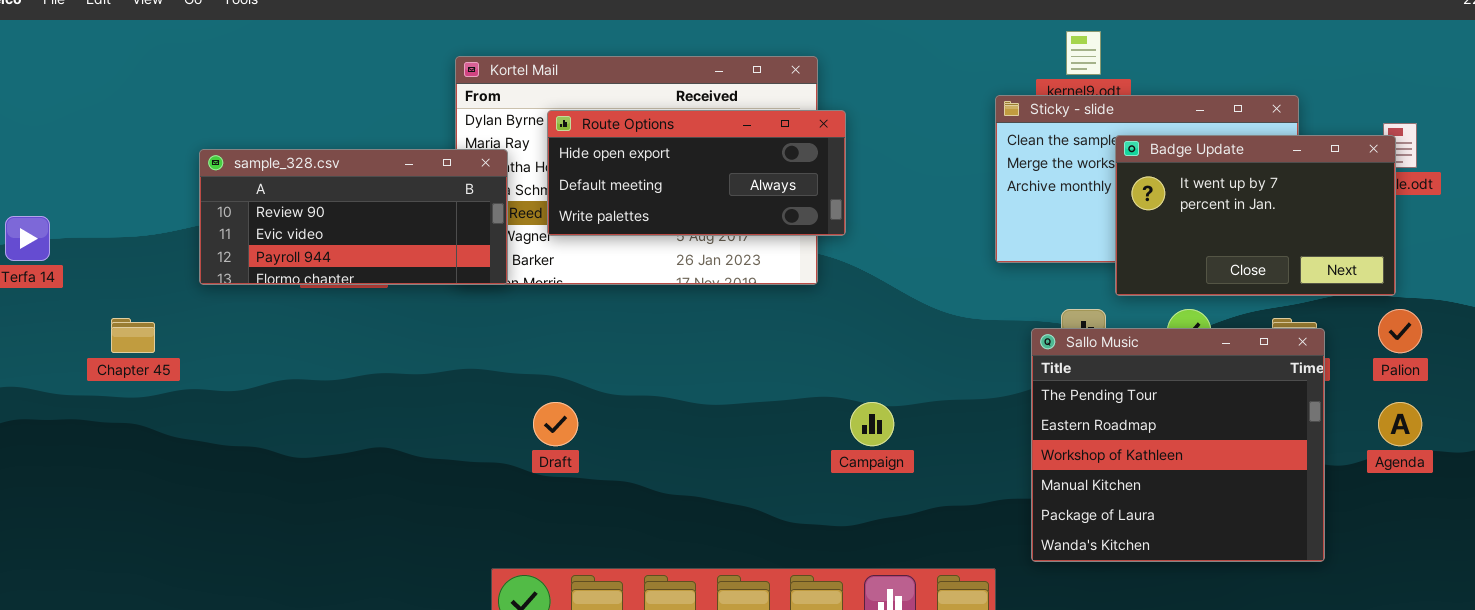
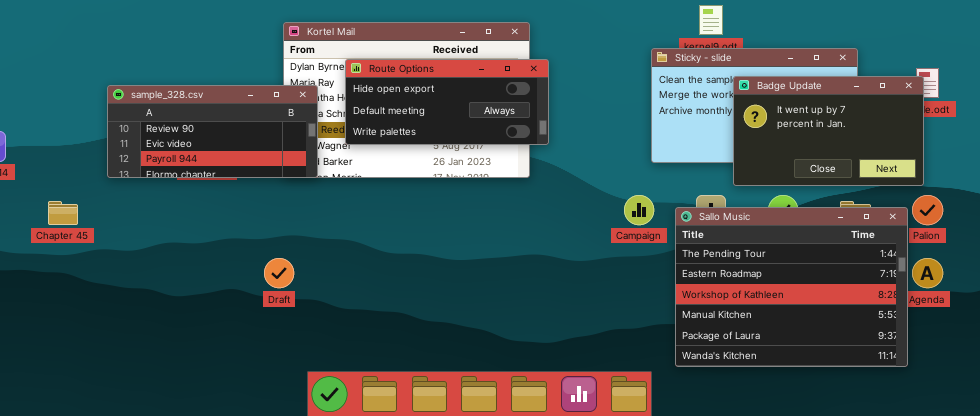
Sallo Music: [1031,328,1325,562] -> [675,207,908,367], resized
Draft: [533,402,578,446] -> [264,258,294,288], moved
Campaign: [850,402,894,446] -> [624,195,654,225], moved

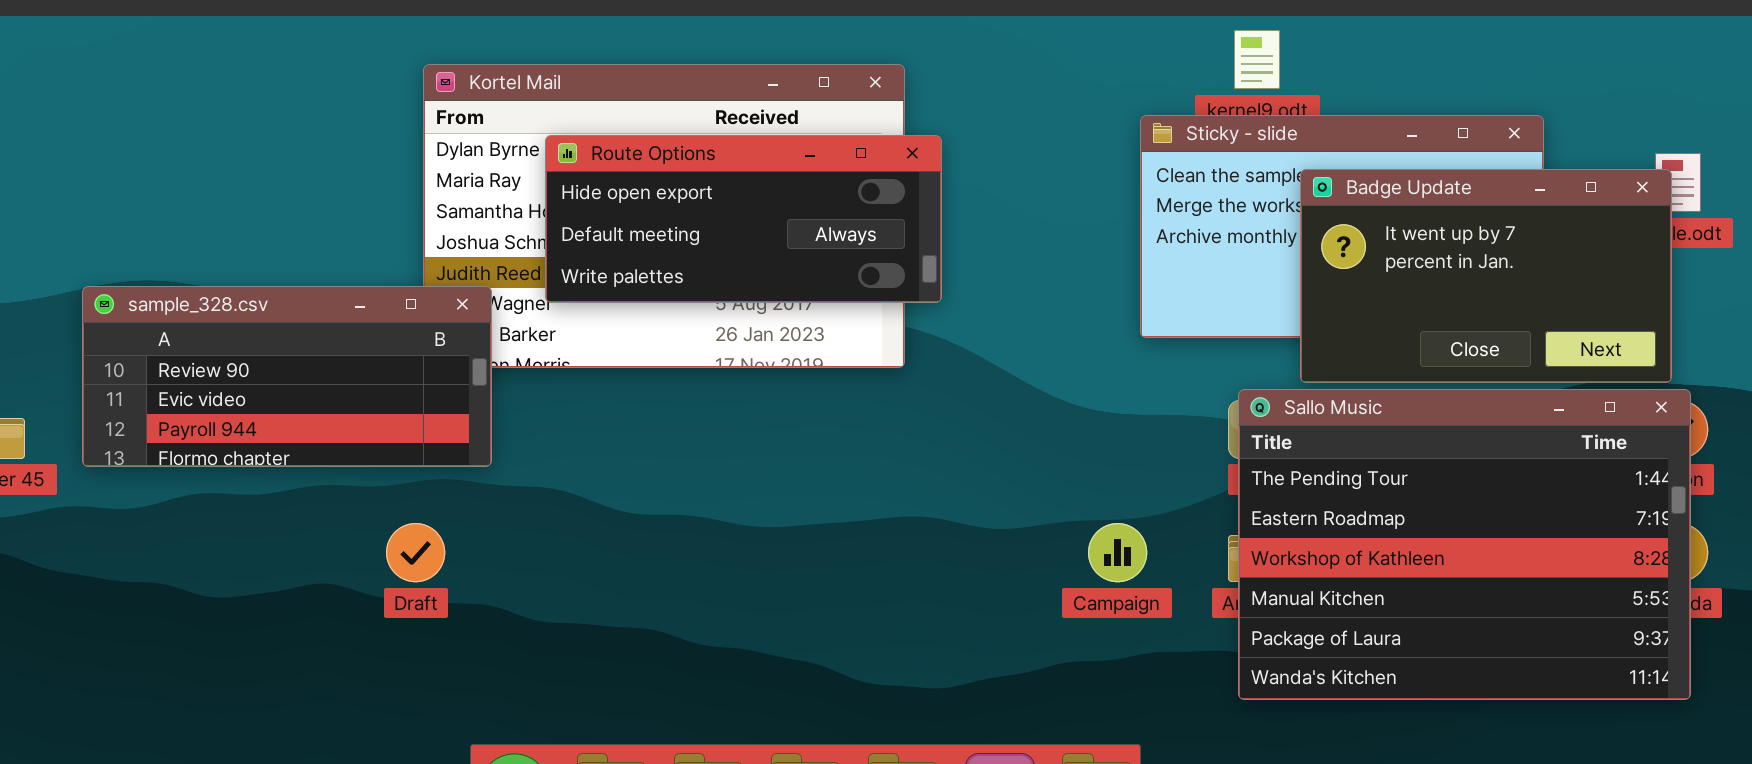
sample_328.csv: [107,85,318,178] -> [82,286,492,467], moved
Campaign: [624,195,654,225] -> [1088,523,1147,582], moved
Sallo Music: [675,207,908,367] -> [1238,389,1691,700], moved

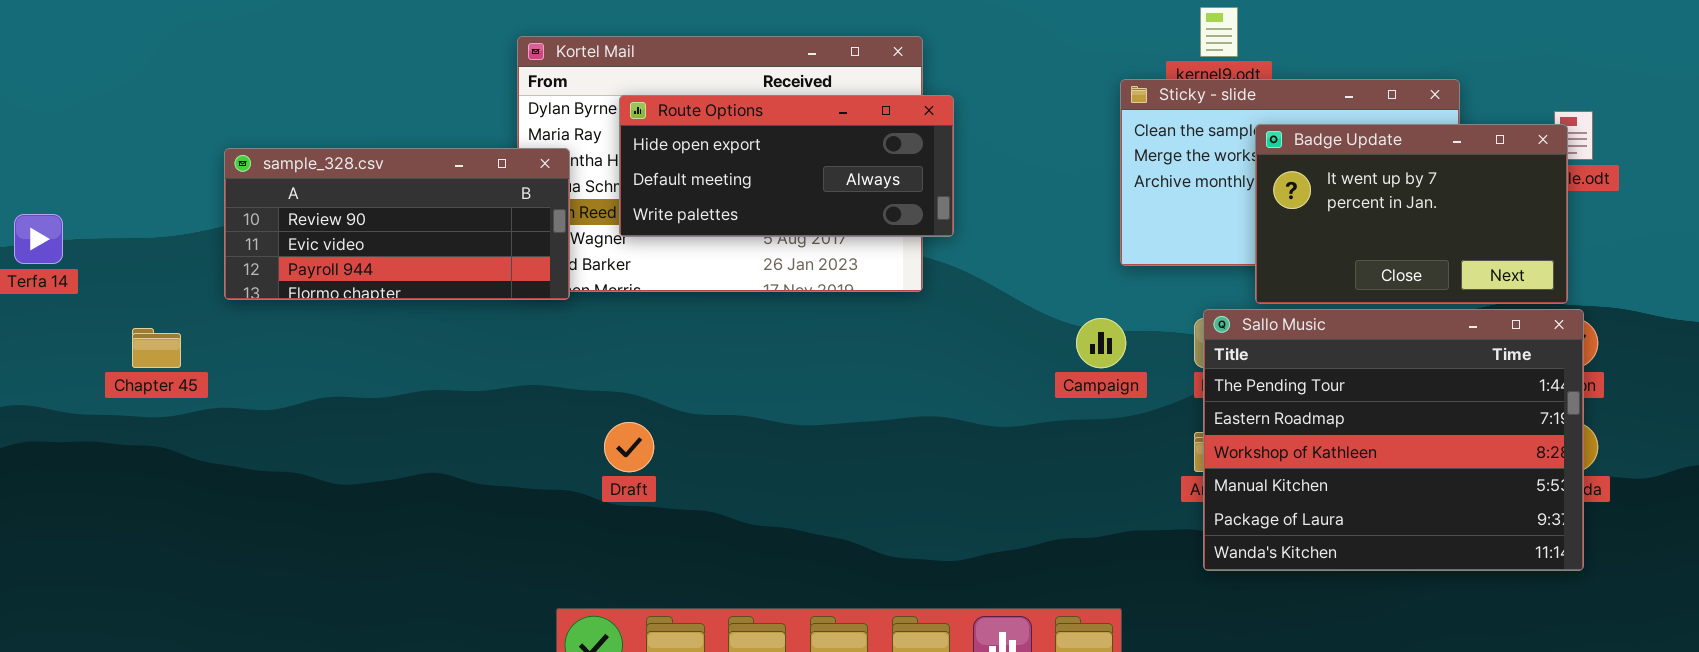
sample_328.csv: [82,286,492,467] -> [224,148,570,300], moved
Draft: [386,523,445,582] -> [604,422,654,472], moved
Campaign: [1088,523,1147,582] -> [1076,318,1126,368], moved

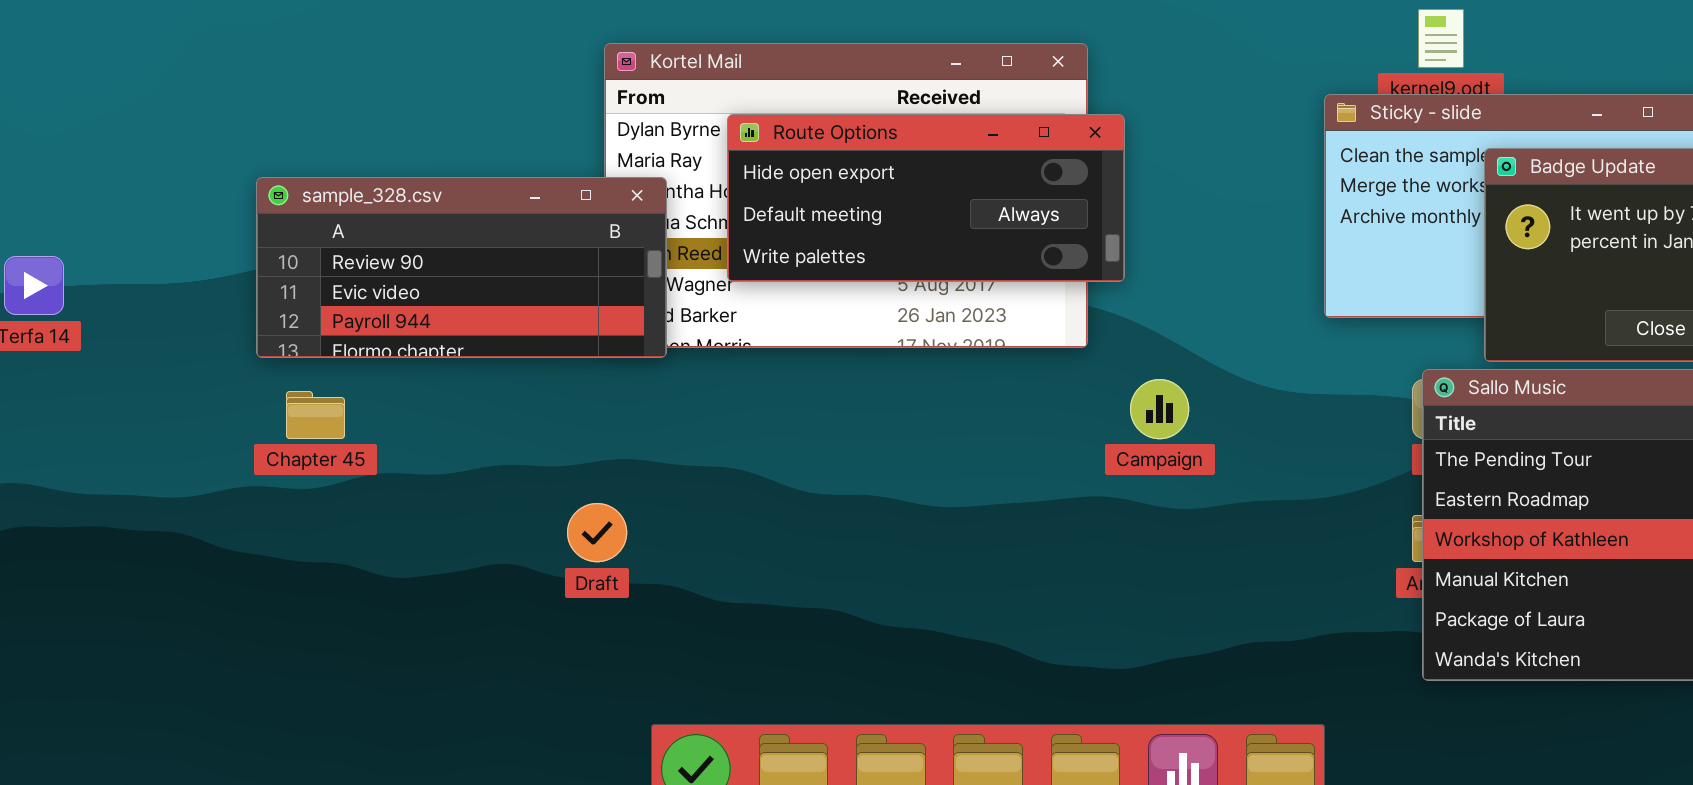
Campaign: [1076,318,1126,368] -> [1130,379,1189,439], moved
Chapter 45: [132,328,181,368] -> [286,391,345,439], moved
Draft: [604,422,654,472] -> [567,503,627,562], moved

